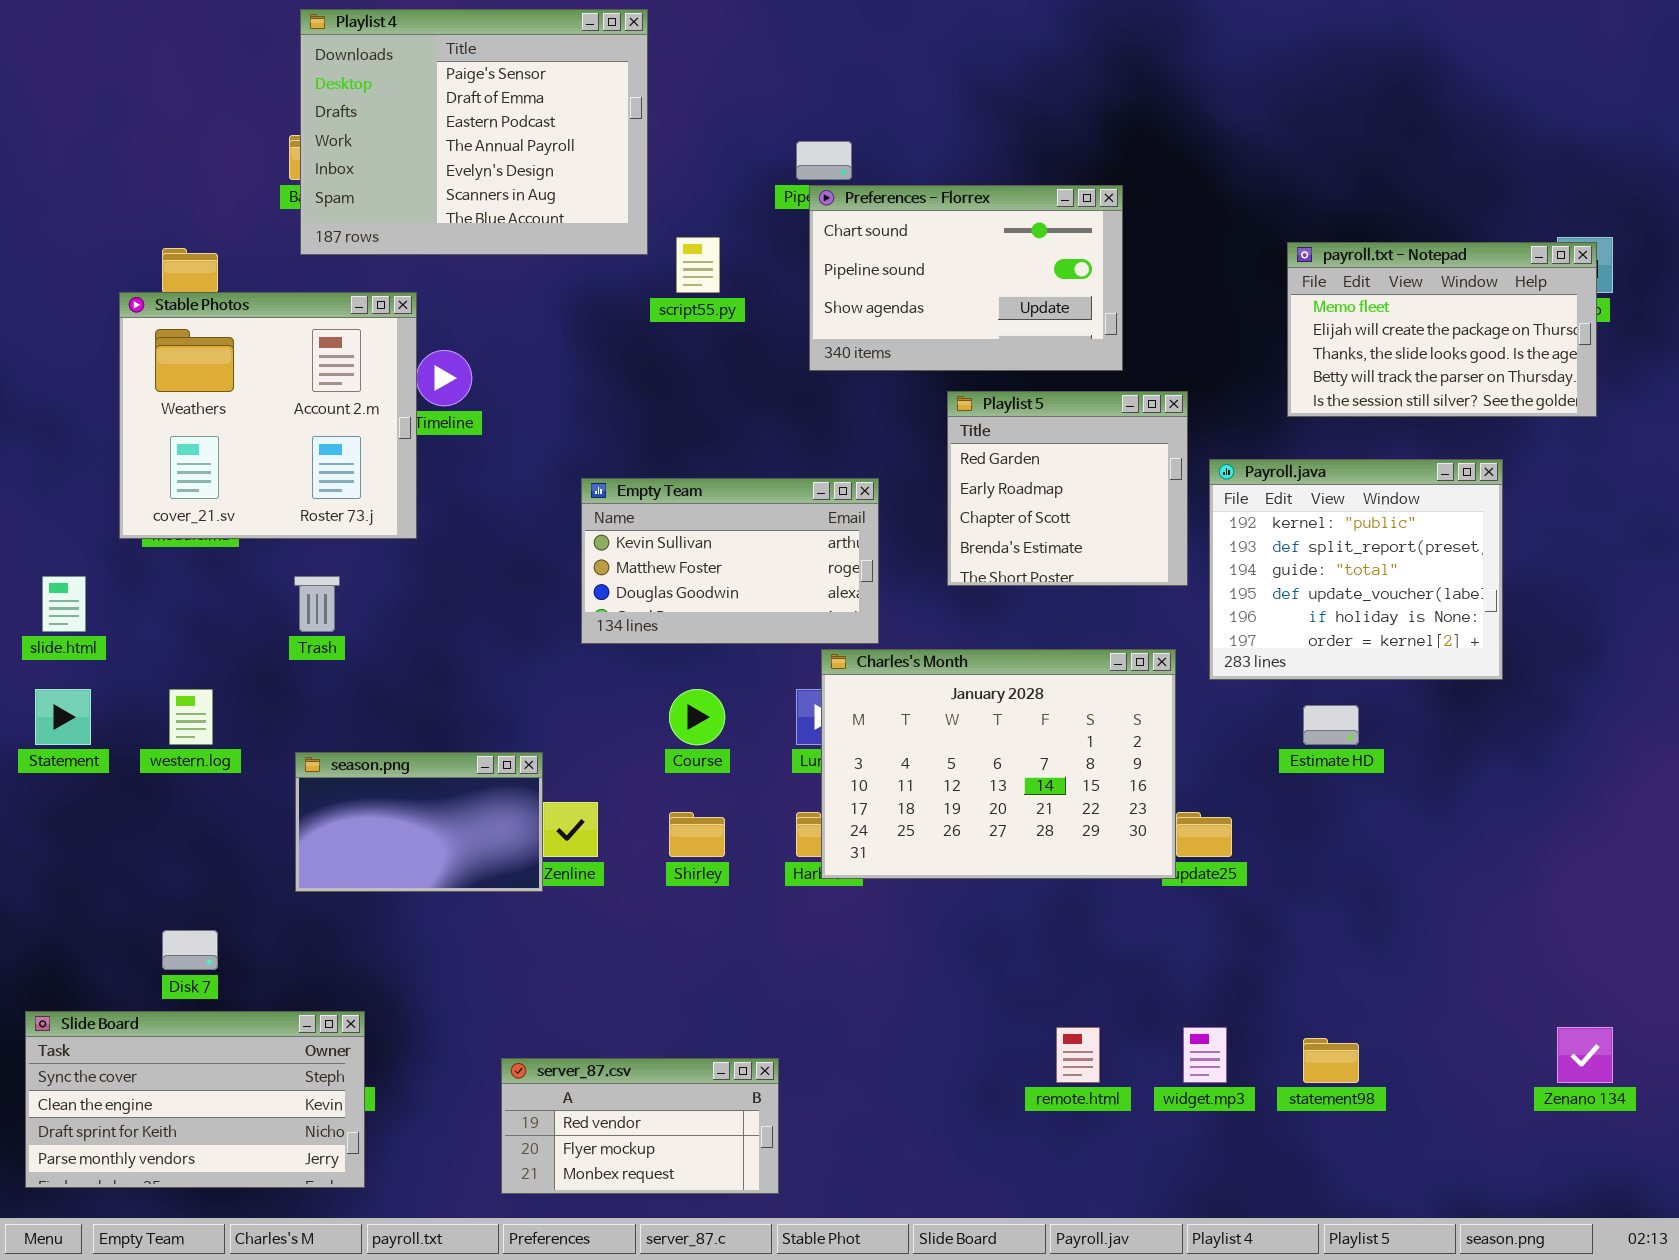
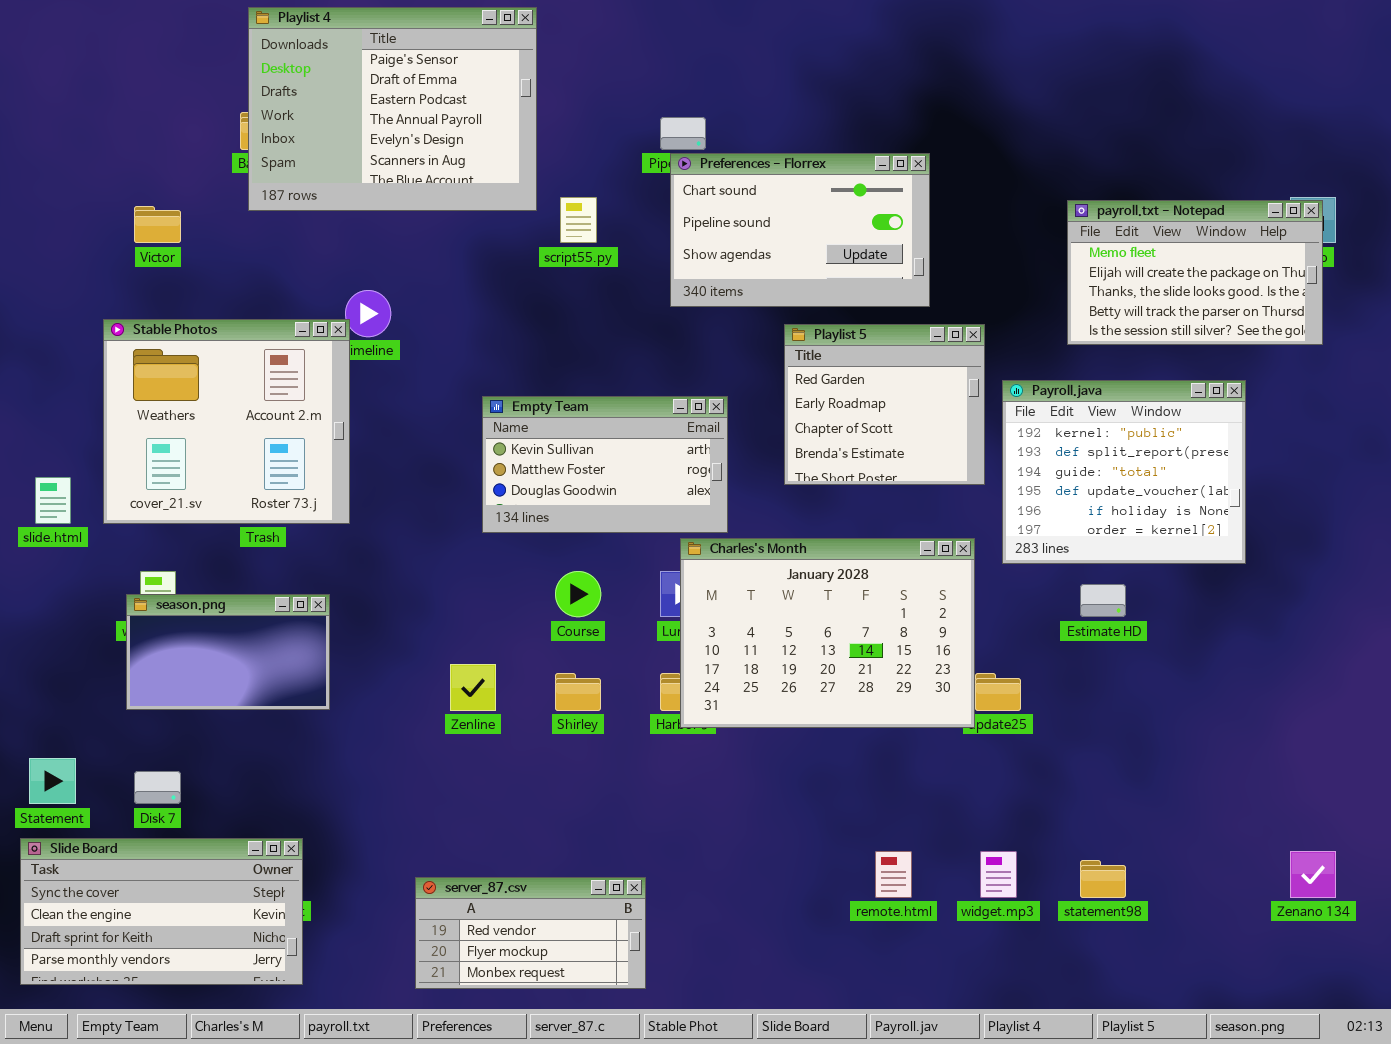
Stable Photos: [119,292,417,539] -> [103,319,350,524], moved
Statement: [35,689,91,745] -> [29,758,76,804], moved
season.png: [295,752,543,892] -> [126,594,330,710], moved

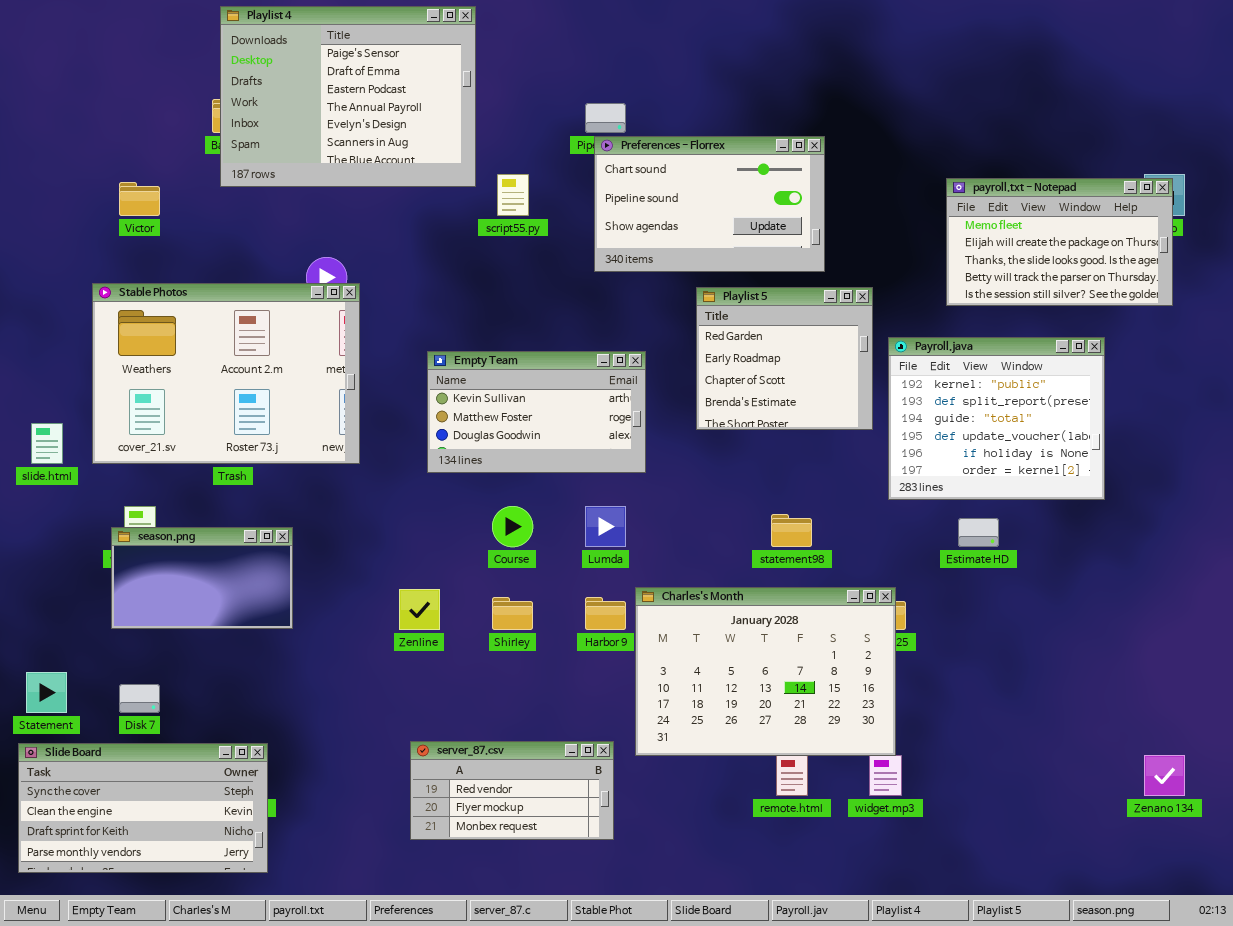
Stable Photos: [103,319,350,524] -> [92,283,360,464], resized
Charles's Month: [680,538,975,728] -> [635,587,896,756], moved
statement98: [1080,860,1126,898] -> [771,514,812,547], moved
server_87.csv: [415,877,646,989] -> [410,741,614,840], moved

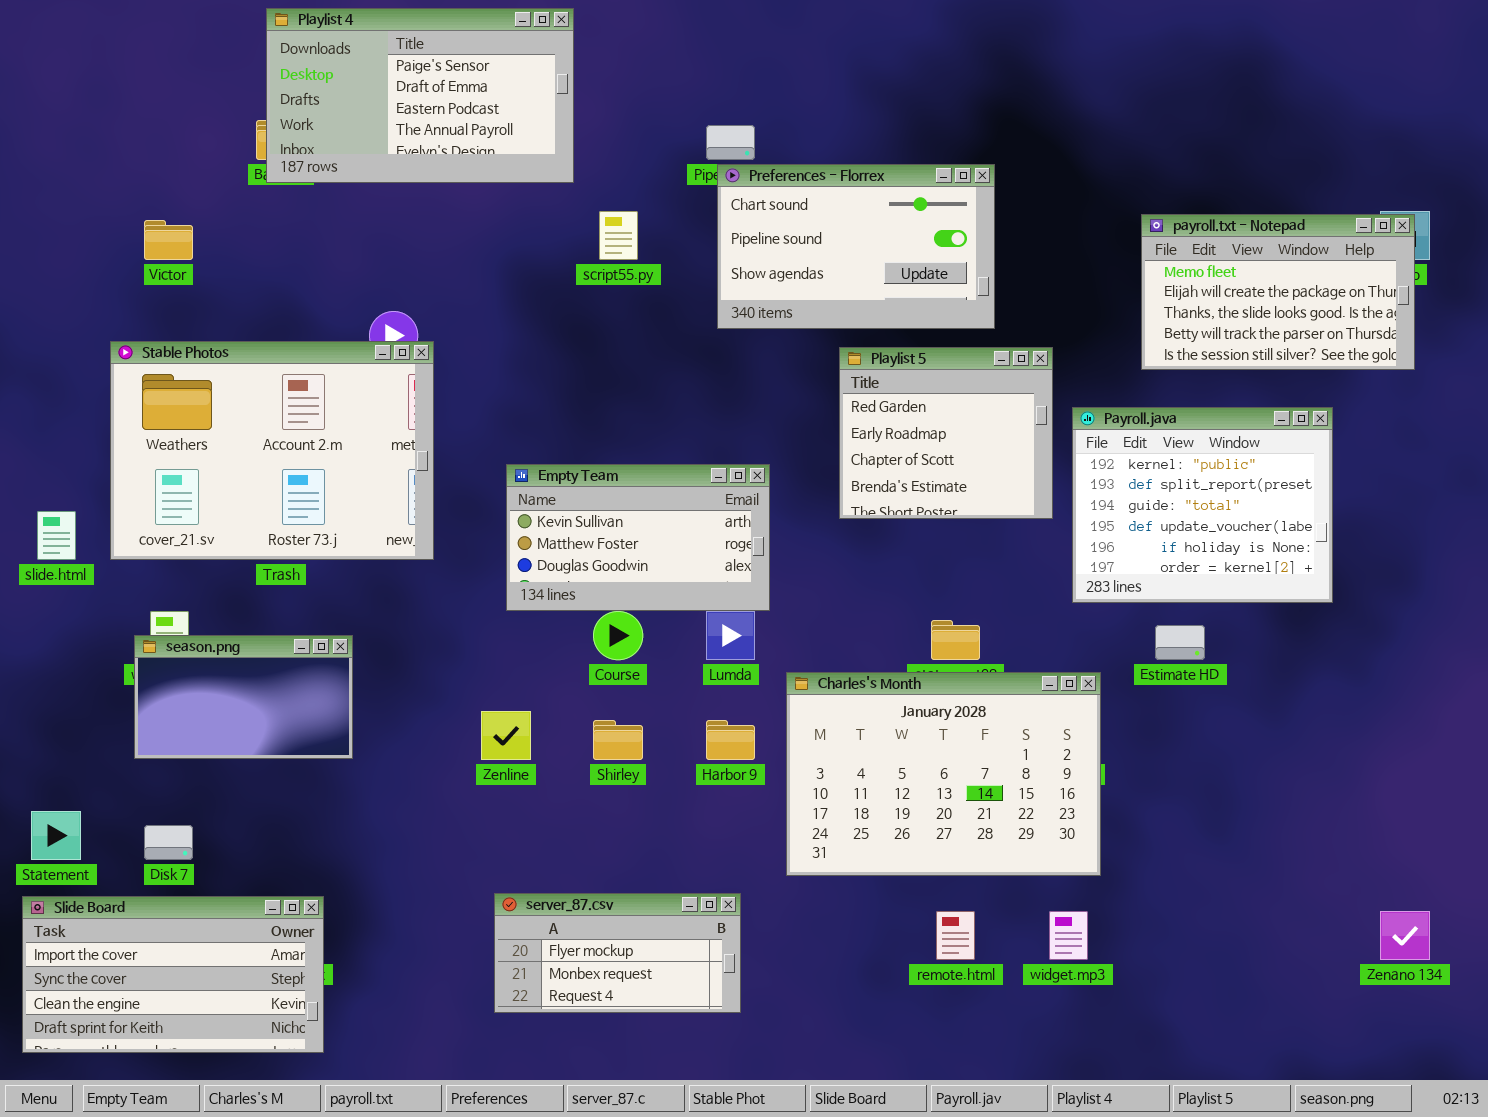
Playlist 4: [220,6,476,187] -> [266,8,574,183], resized
Empty Team: [427,351,646,473] -> [506,464,770,611], moved
Charles's Month: [635,587,896,756] -> [786,672,1101,876], moved
server_87.csv: [410,741,614,840] -> [494,893,741,1013], scrolled down 1 row
Slide Board: [18,743,268,873] -> [22,896,324,1053], scrolled up 1 row

